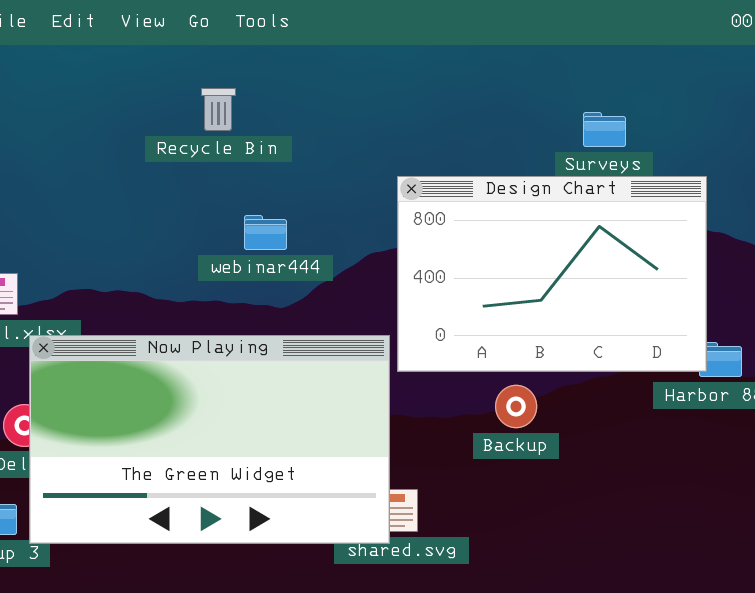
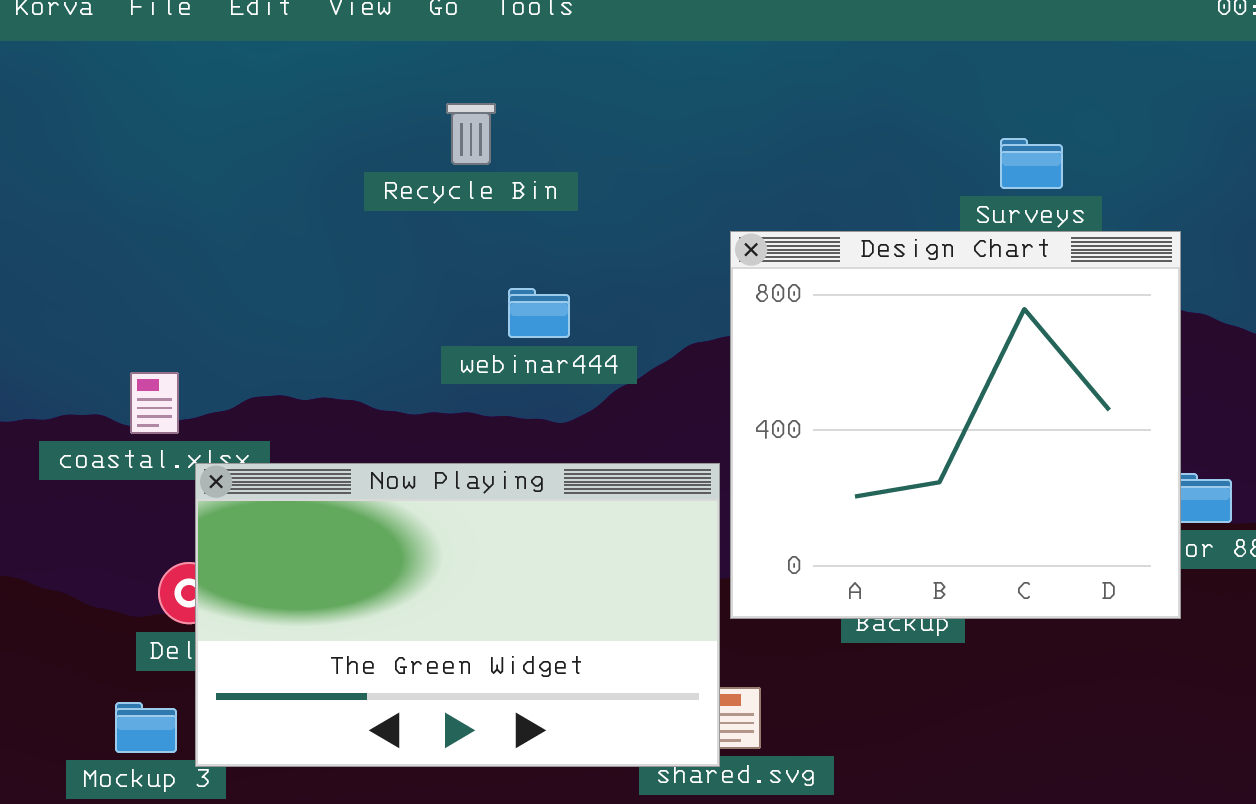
Design Chart: [397,176,707,372] -> [730,231,1181,619], resized

